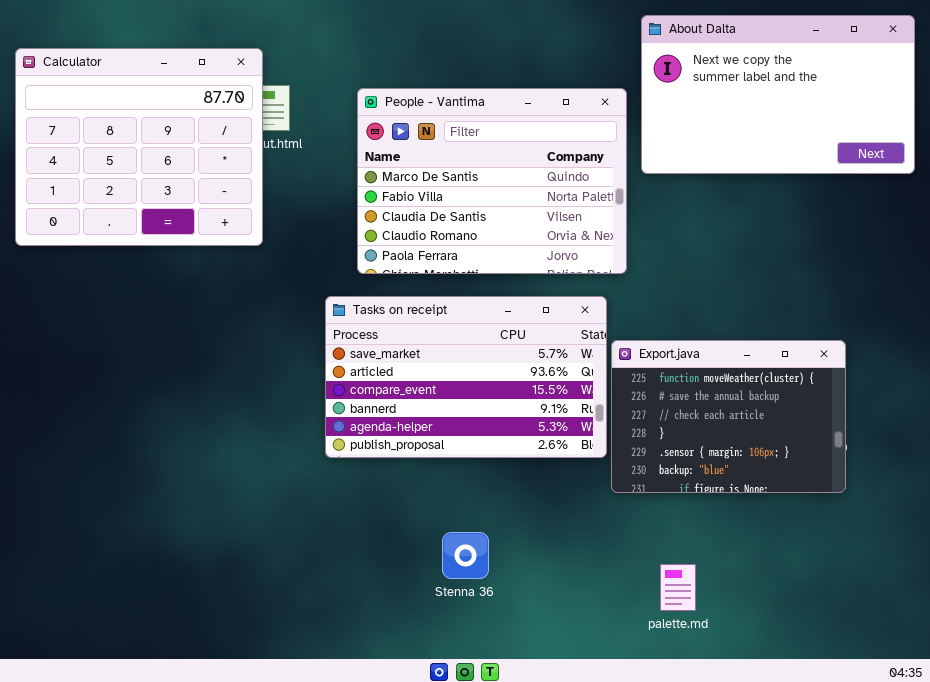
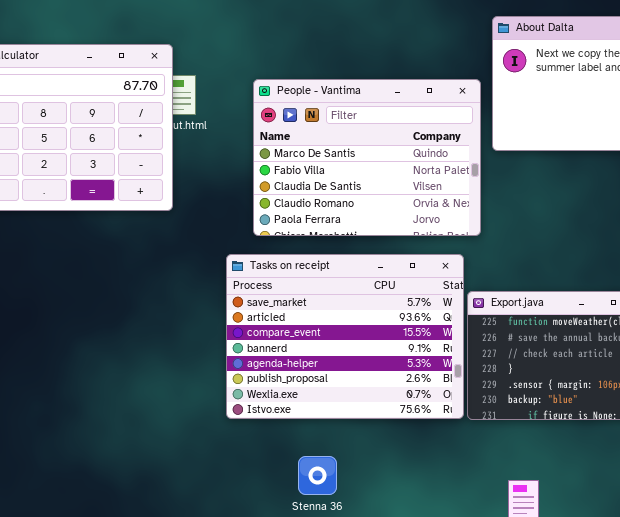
Tasks on receipt: [325,296,607,458] -> [226,254,464,419], resized
Stenna 36: [442,532,489,579] -> [298,456,337,495], moved

